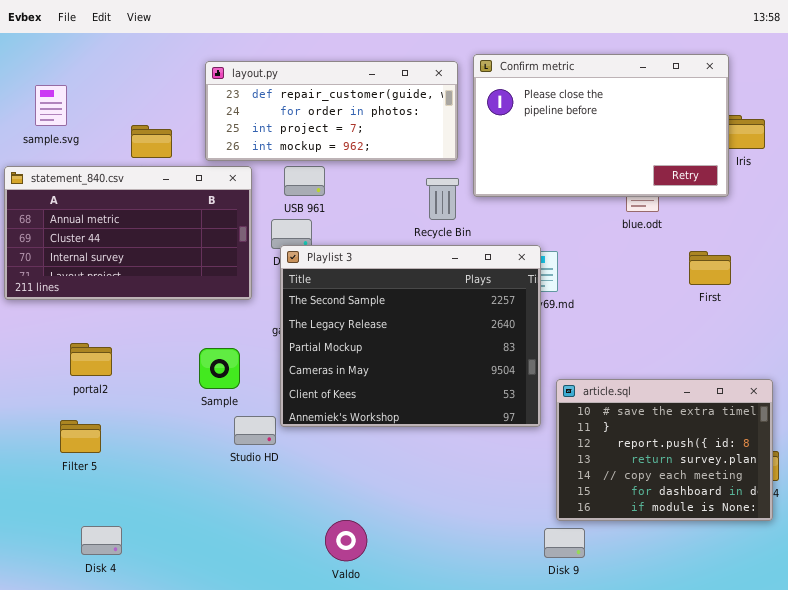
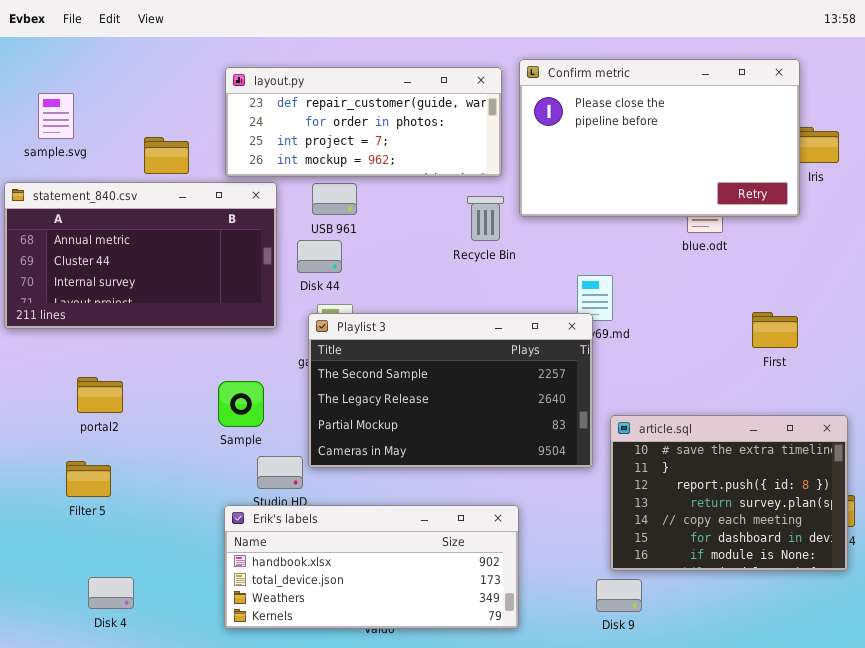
Playlist 3: [280,245,541,427] -> [308,313,593,468], resized
First: [689,251,731,285] -> [752,312,798,348], moved
Erik's labels: none -> [224,505,519,629], opened

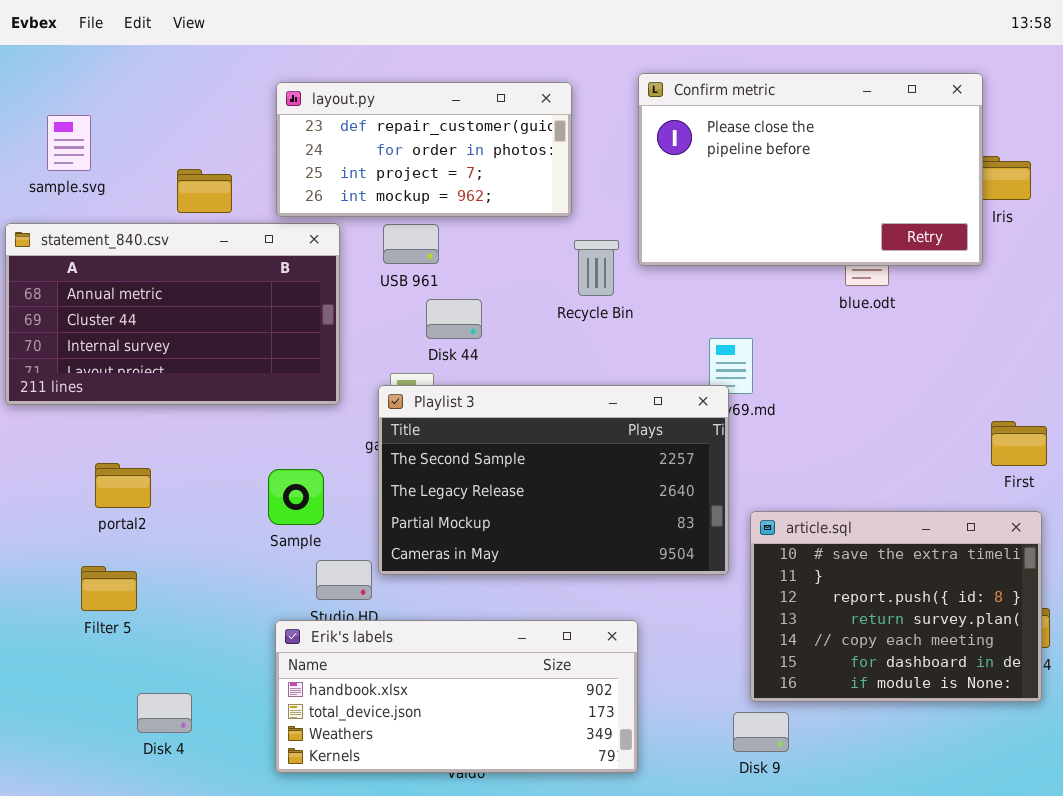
layout.py: [225,67,502,177] -> [276,82,572,217], resized
Disk 44: [297,240,342,273] -> [426,299,482,339], moved
First: [752,312,798,348] -> [991,421,1047,466], moved
Disk 4: [88,577,134,609] -> [137,693,192,733], moved

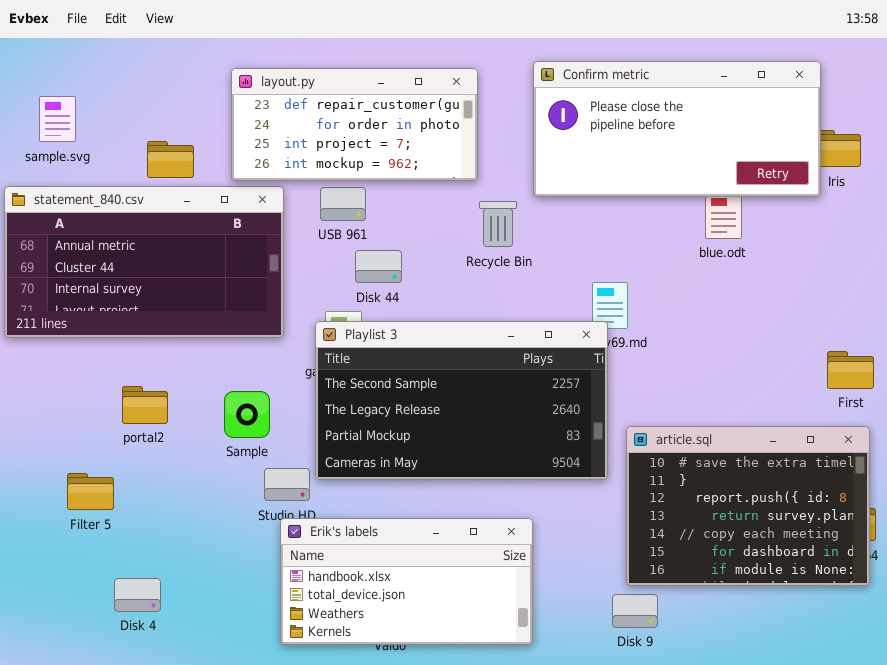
Confirm metric: [638,73,983,266] -> [533,61,821,197], resized
portal2: [95,463,151,508] -> [122,386,168,424], moved
Erik's labels: [275,620,638,773] -> [280,518,533,645], resized

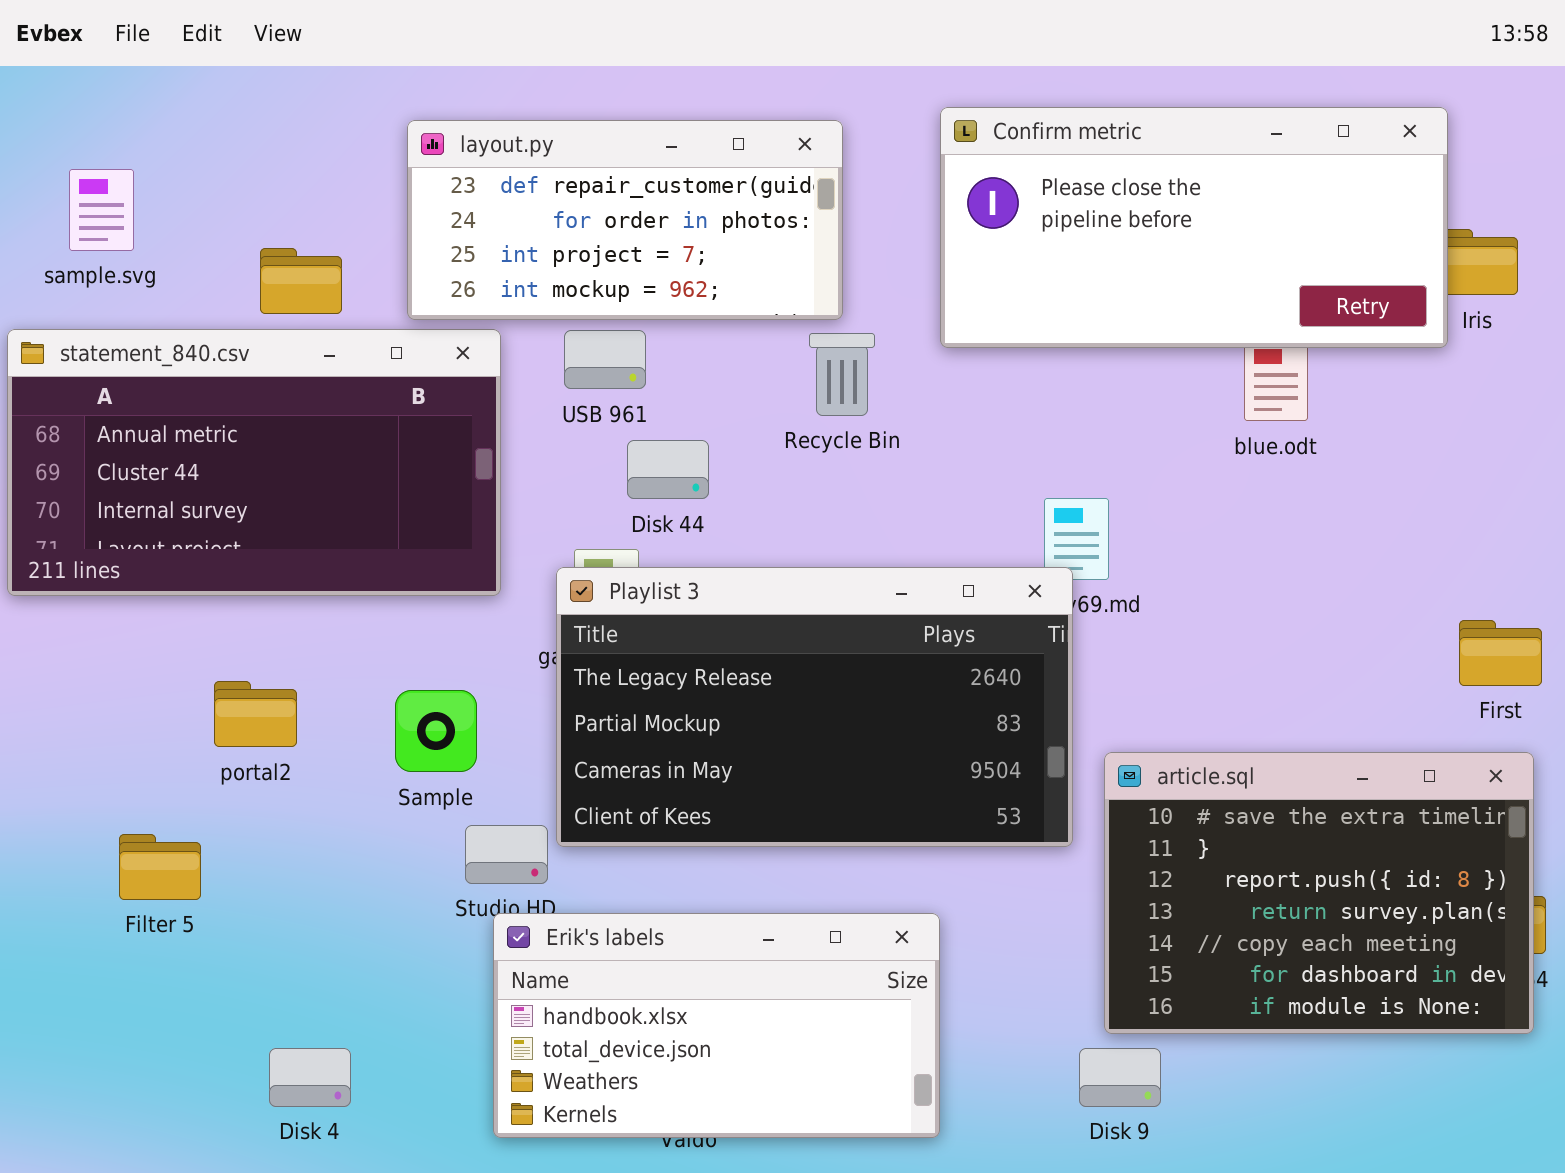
Recycle Bin: [479,201,517,247] -> [809,333,875,416], moved
Playlist 3: [315,321,608,480] -> [556,567,1073,847], scrolled down 1 row
Disk 4: [114,578,161,612] -> [269,1048,351,1107], moved

